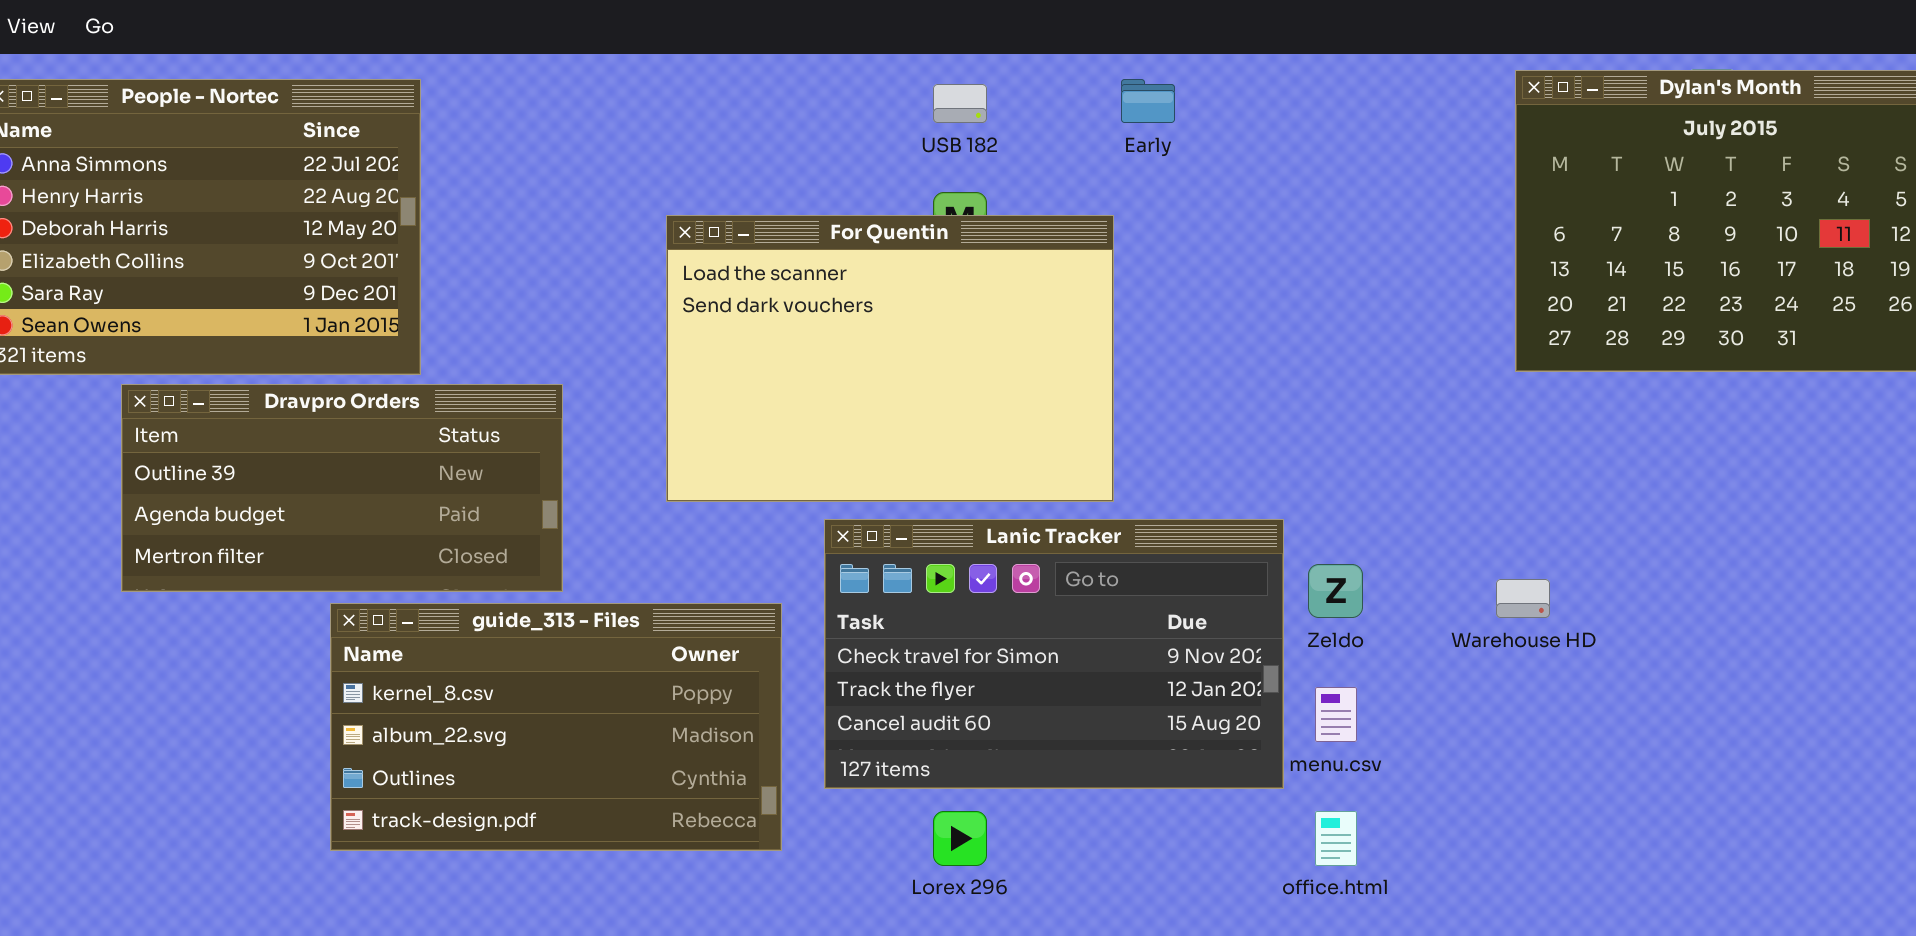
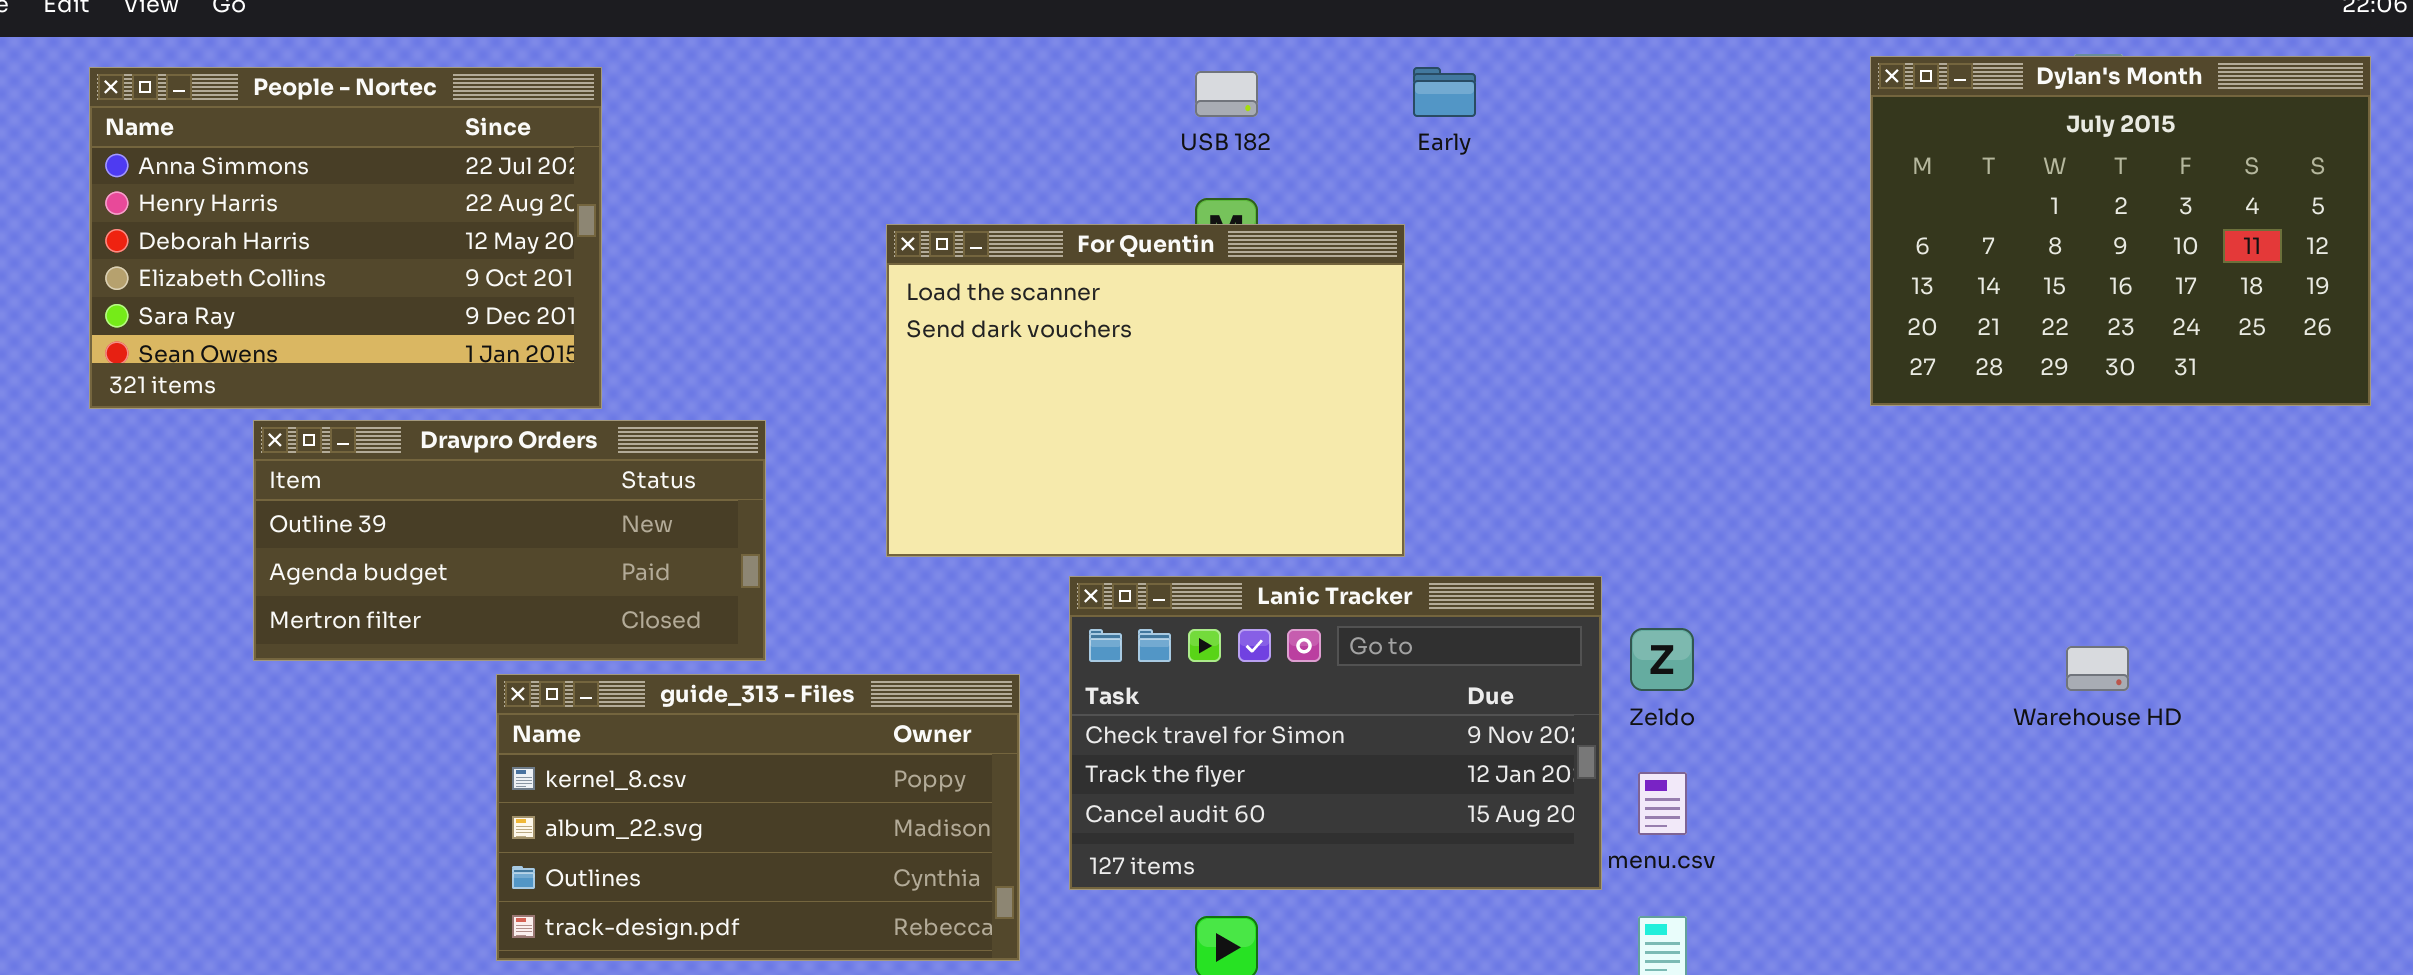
Warehouse HD: [1496,579,1550,618] -> [2066,646,2129,691], moved

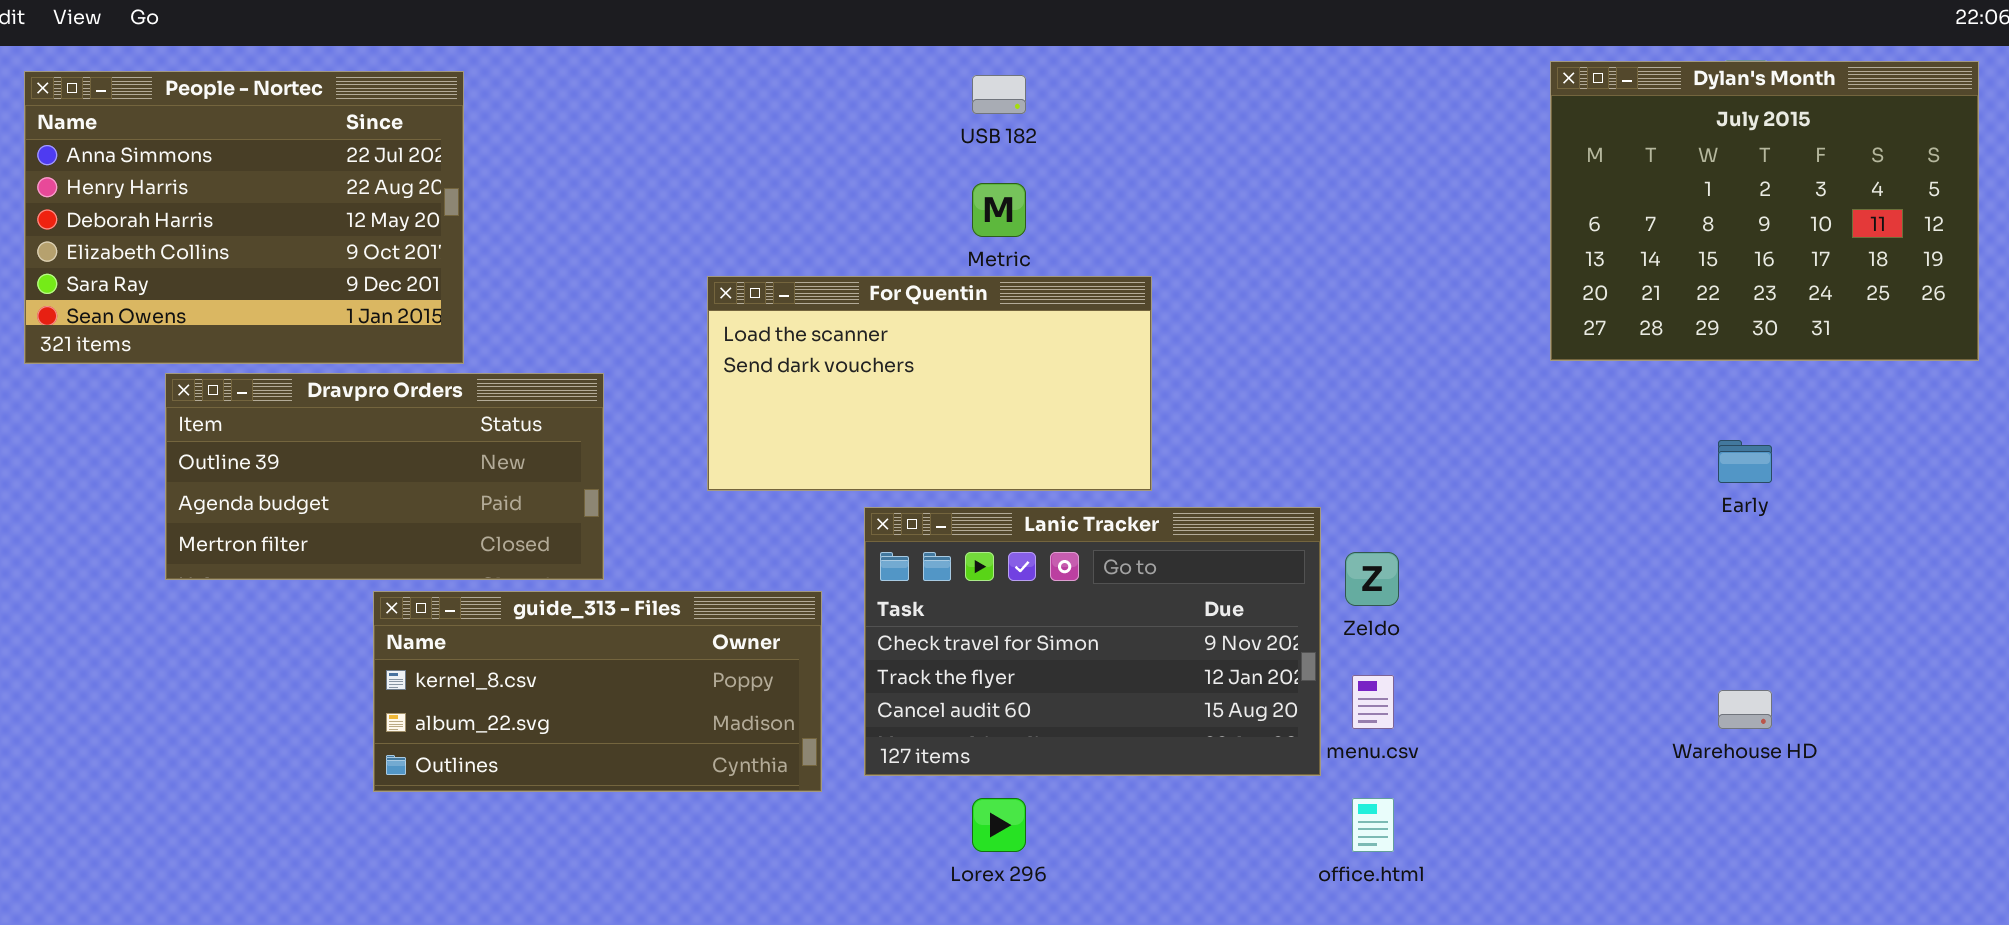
Early: [1413,67,1476,117] -> [1718,440,1772,483], moved
For Quentin: [886,224,1405,557] -> [707,276,1152,491], resized
Warehouse HD: [2066,646,2129,691] -> [1718,690,1772,729], moved
guide_313 - Files: [496,674,1020,961] -> [373,591,822,792], resized

